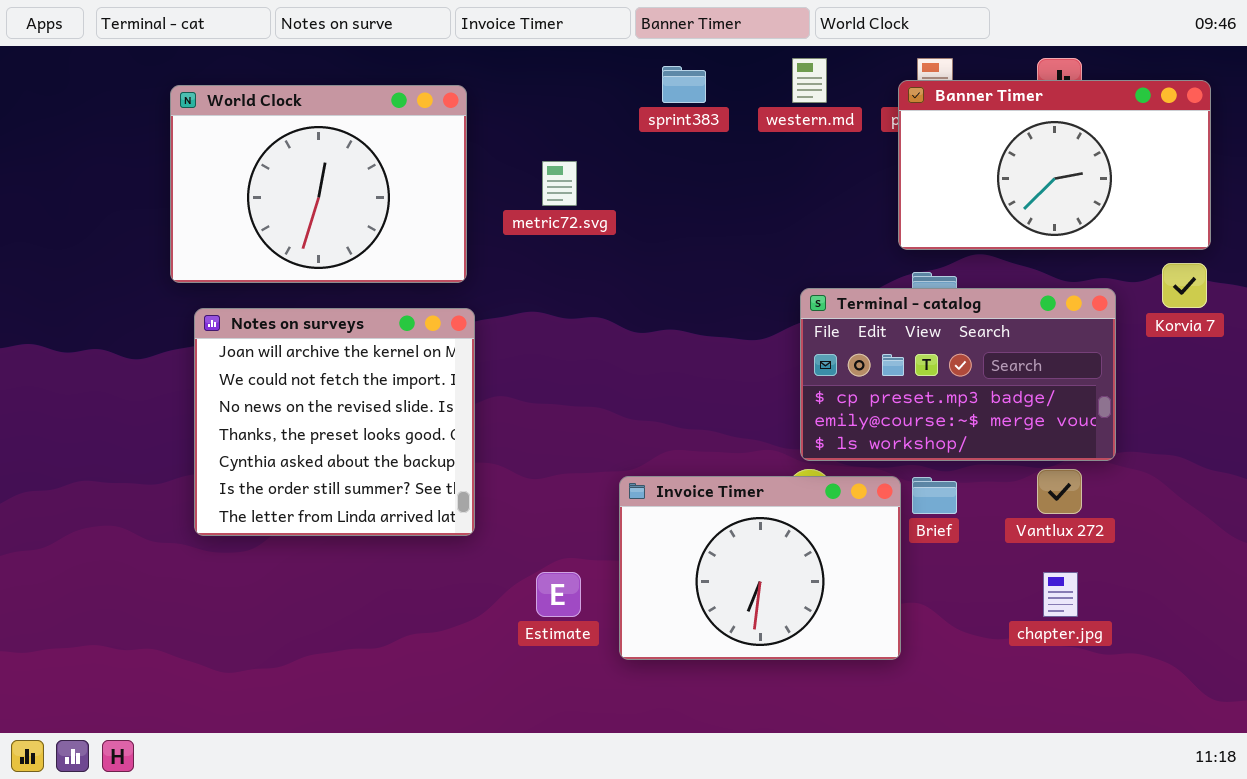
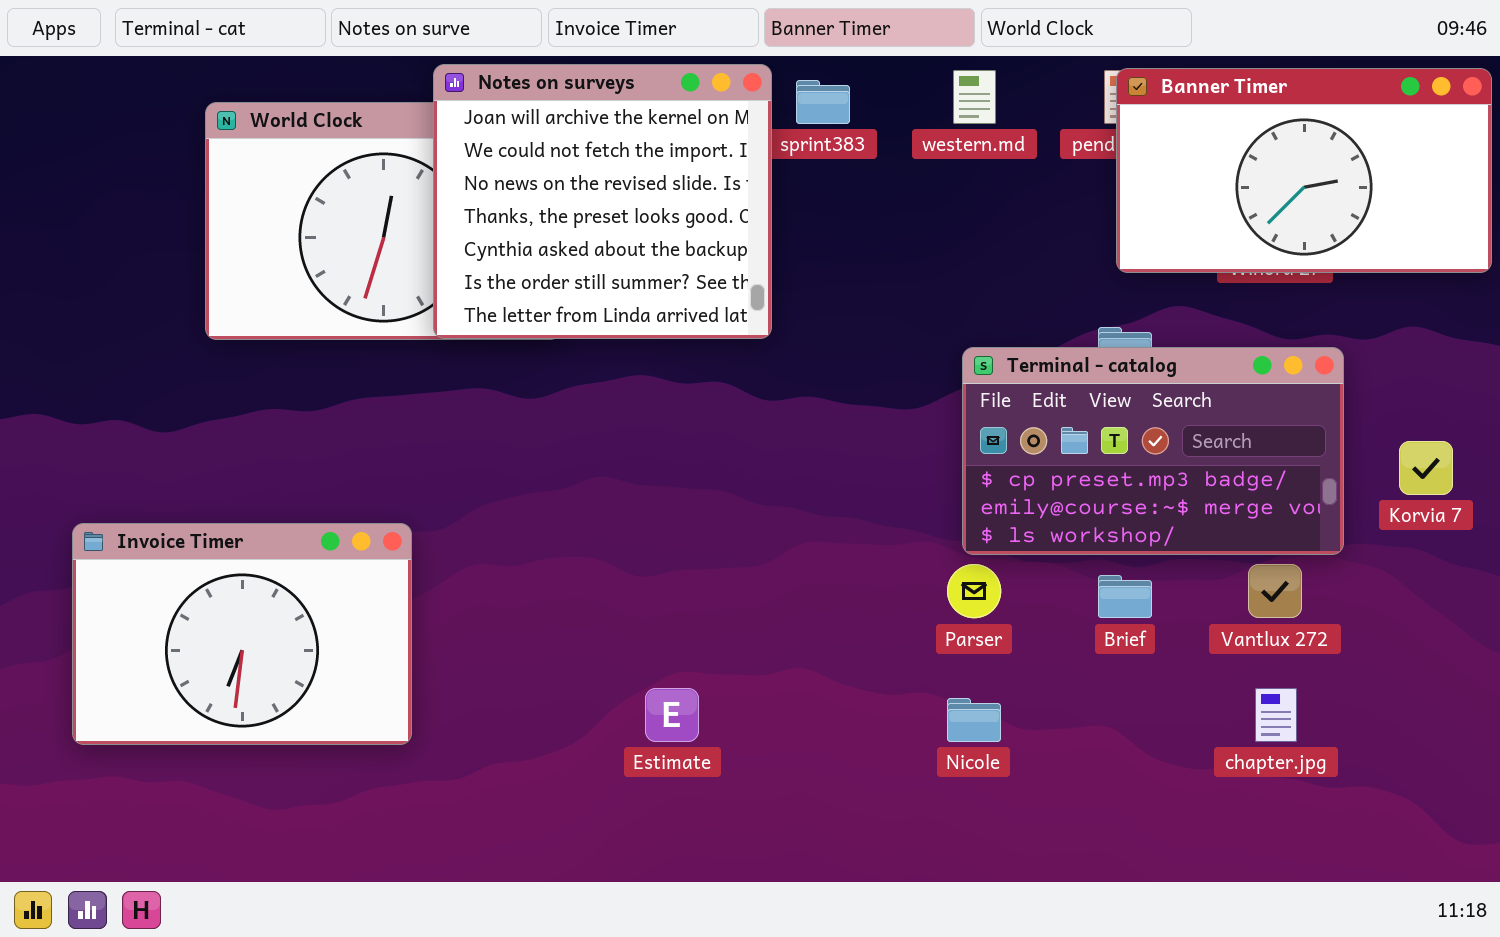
Banner Timer: [898,80,1211,250] -> [1116,68,1492,273], moved
Korvia 7: [1162,263,1207,308] -> [1399,441,1453,495], moved
Notes on surveys: [194,308,475,536] -> [433,64,772,339], moved
Invoice Timer: [619,476,901,660] -> [72,523,412,745], moved

